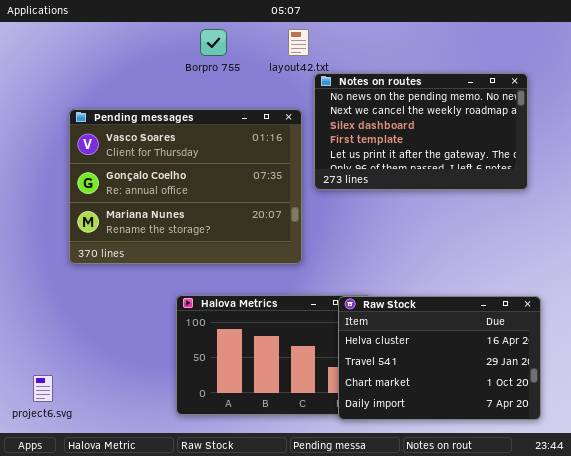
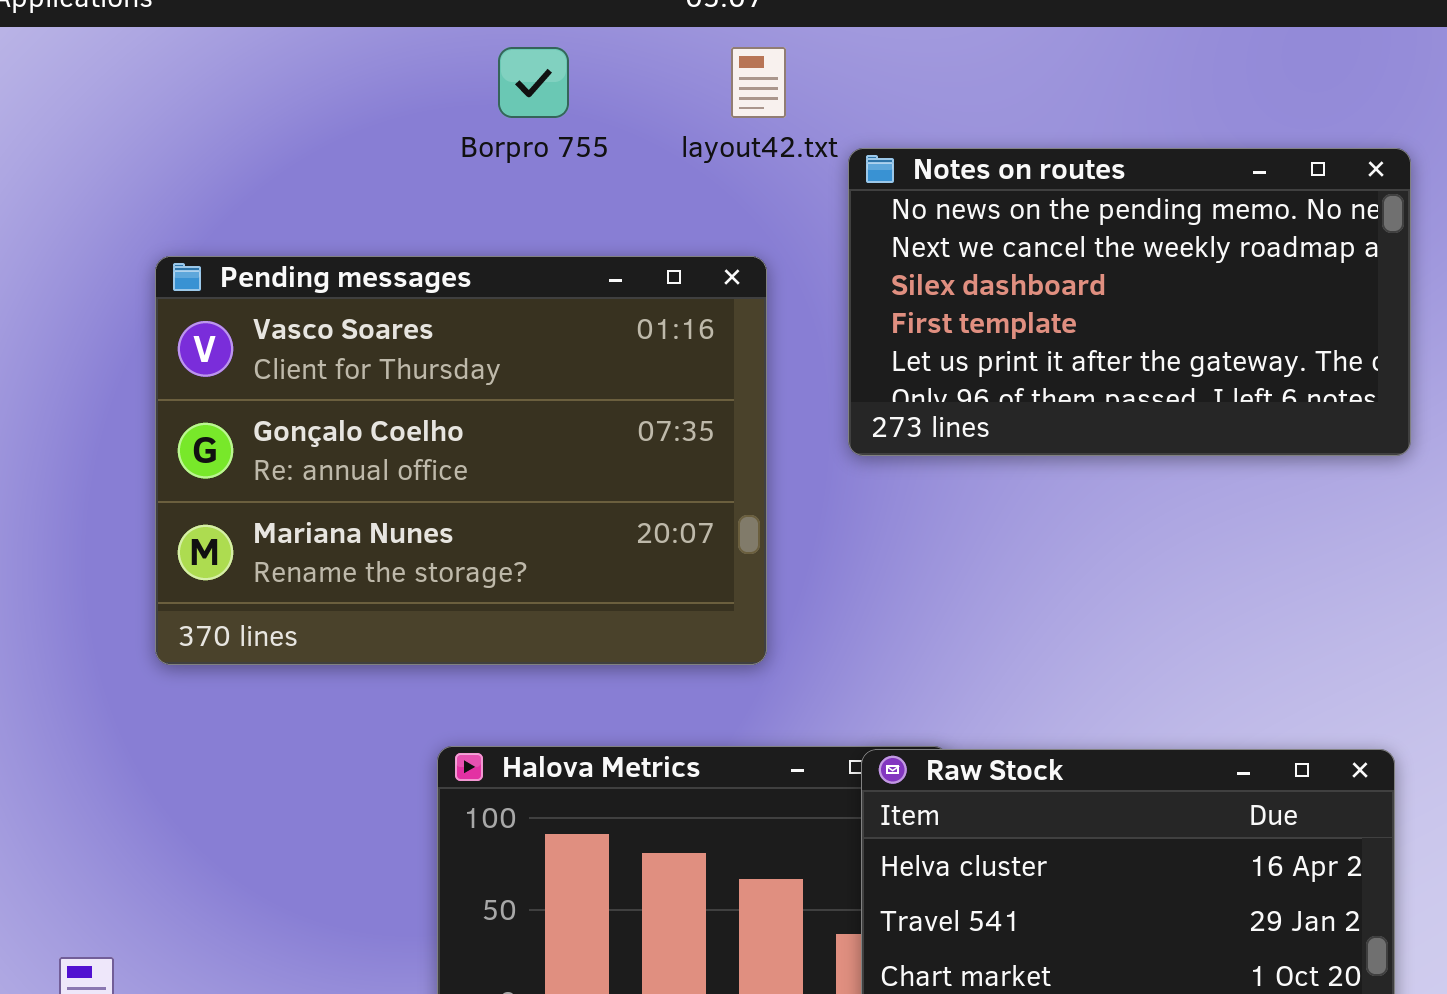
Notes on routes: [314,73,528,190] -> [848,148,1411,456], moved

